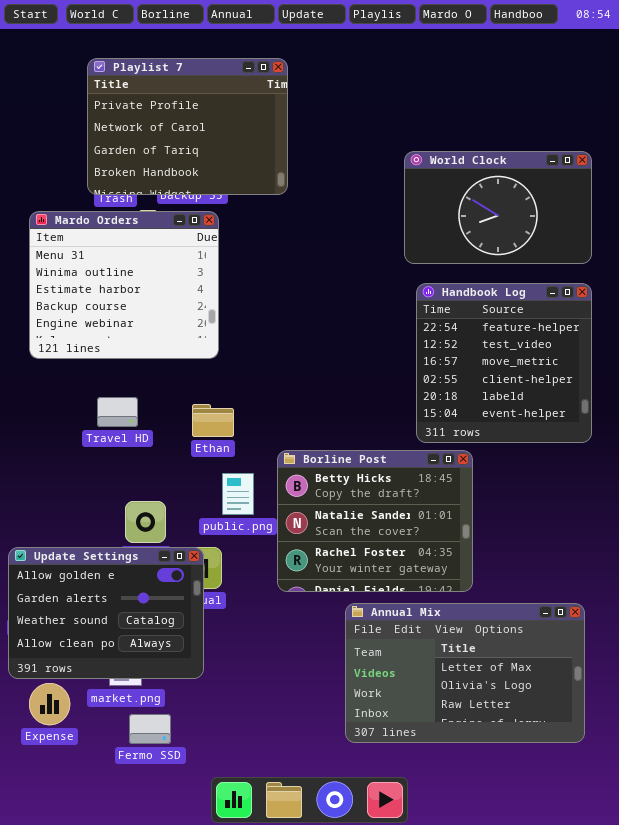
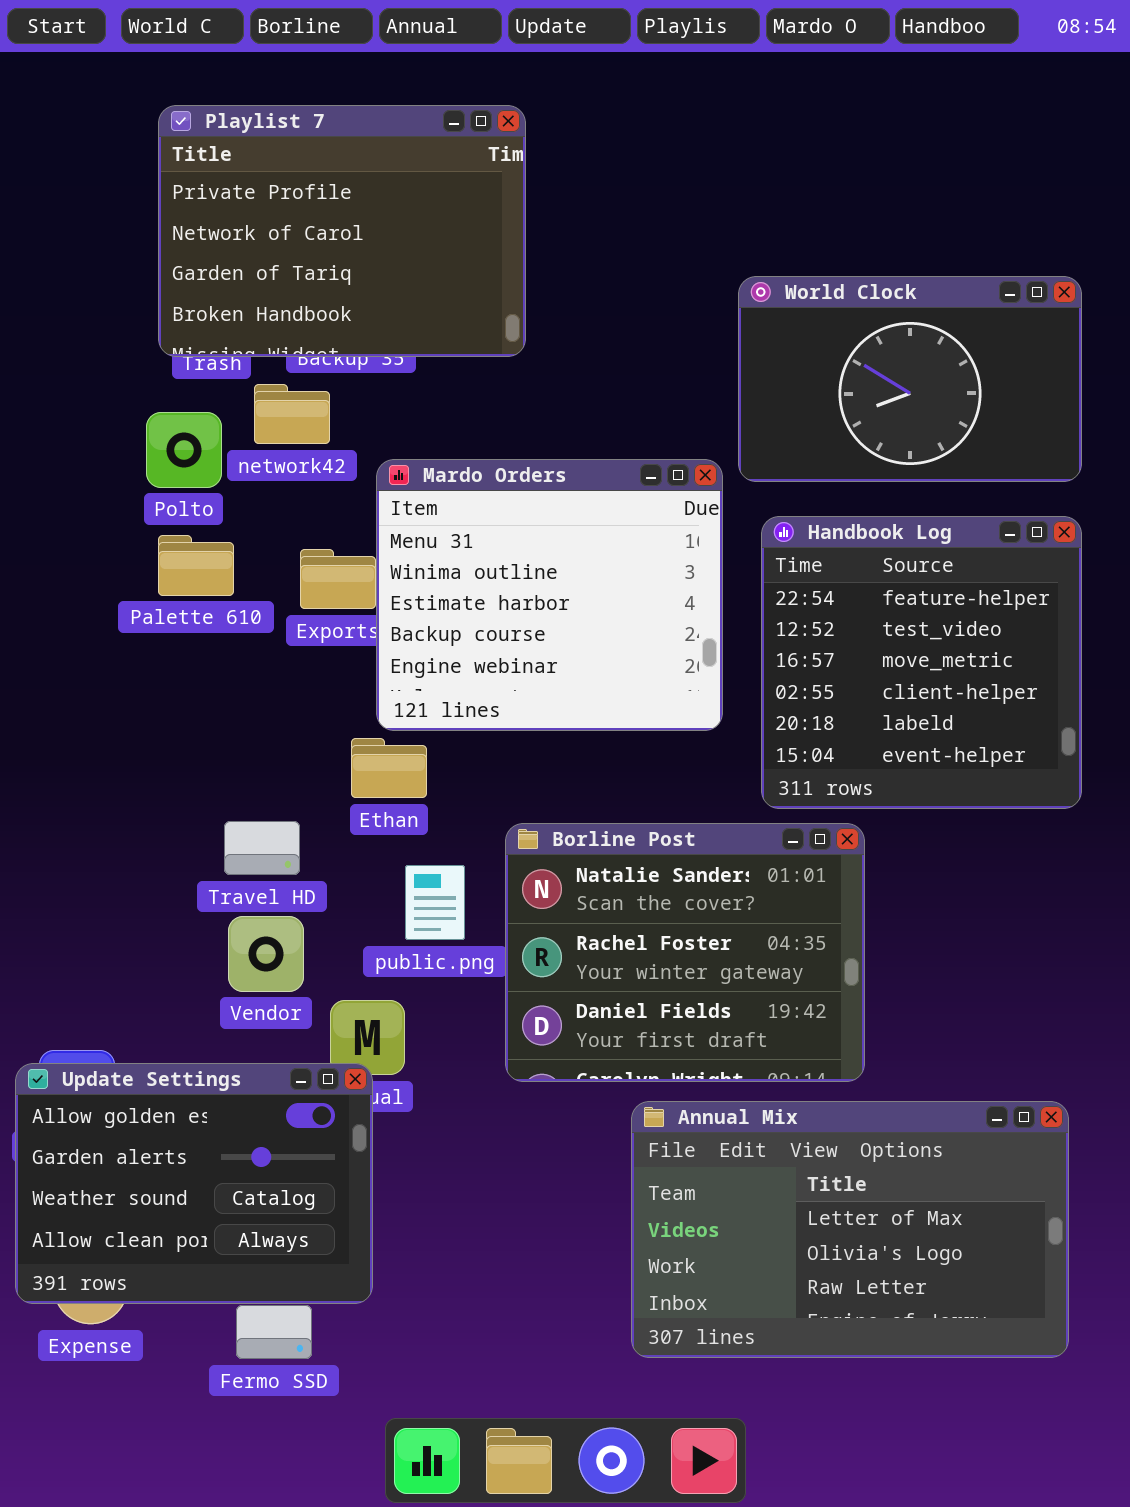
Mardo Orders: [29,211,219,359] -> [376,459,723,731], moved
Travel HD: [97,397,138,427] -> [224,821,300,875], moved
Borline Post: [277,450,473,592] -> [505,823,865,1082], scrolled down 1 row
Update Settings: [8,547,204,679] -> [15,1063,373,1304], moved

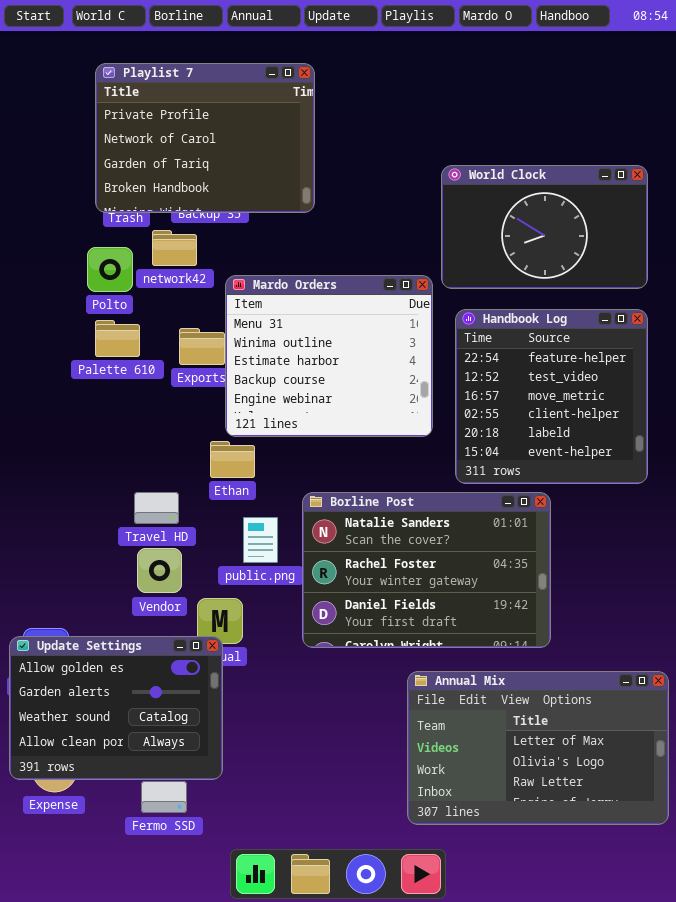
Borline Post: [505,823,865,1082] -> [302,492,551,648], resized
Annual Mix: [631,1101,1069,1358] -> [407,671,669,825], moved

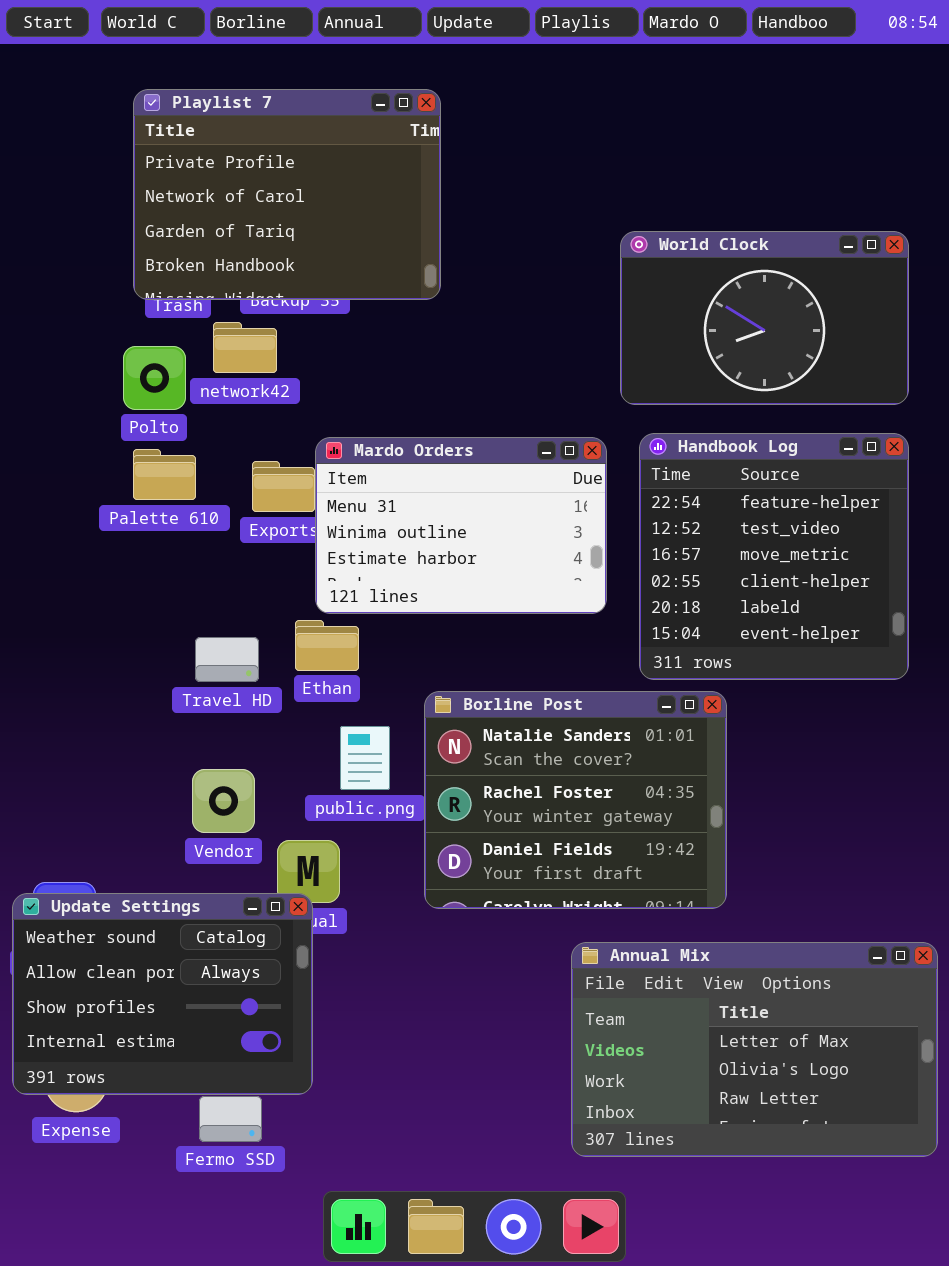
Mardo Orders: [225,275,433,437] -> [315,437,607,614], resized
Travel HD: [134,492,179,524] -> [195,637,259,682], moved
Borline Post: [302,492,551,648] -> [424,691,727,909], resized
Update Settings: [9,636,223,780] -> [12,893,313,1095], scrolled down 2 rows

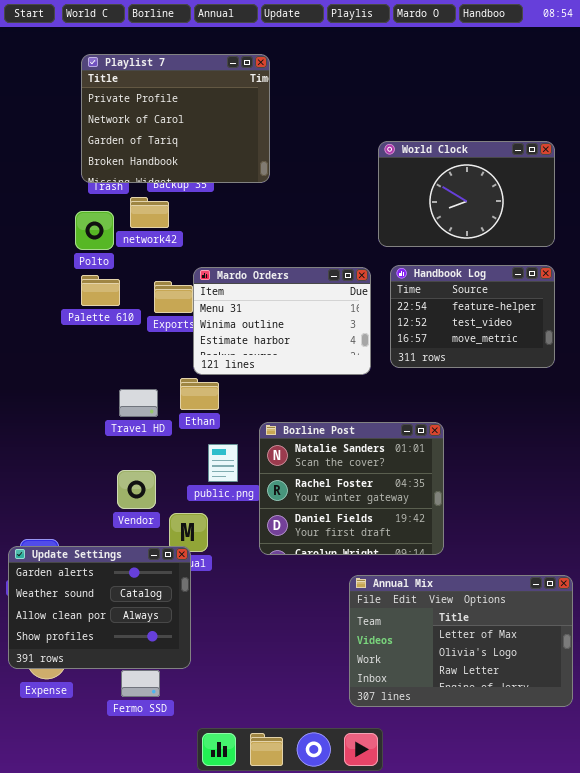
Handbook Log: [639,433,909,680] -> [390,265,555,368], resized
Update Settings: [12,893,313,1095] -> [8,546,191,669], scrolled up 1 row

